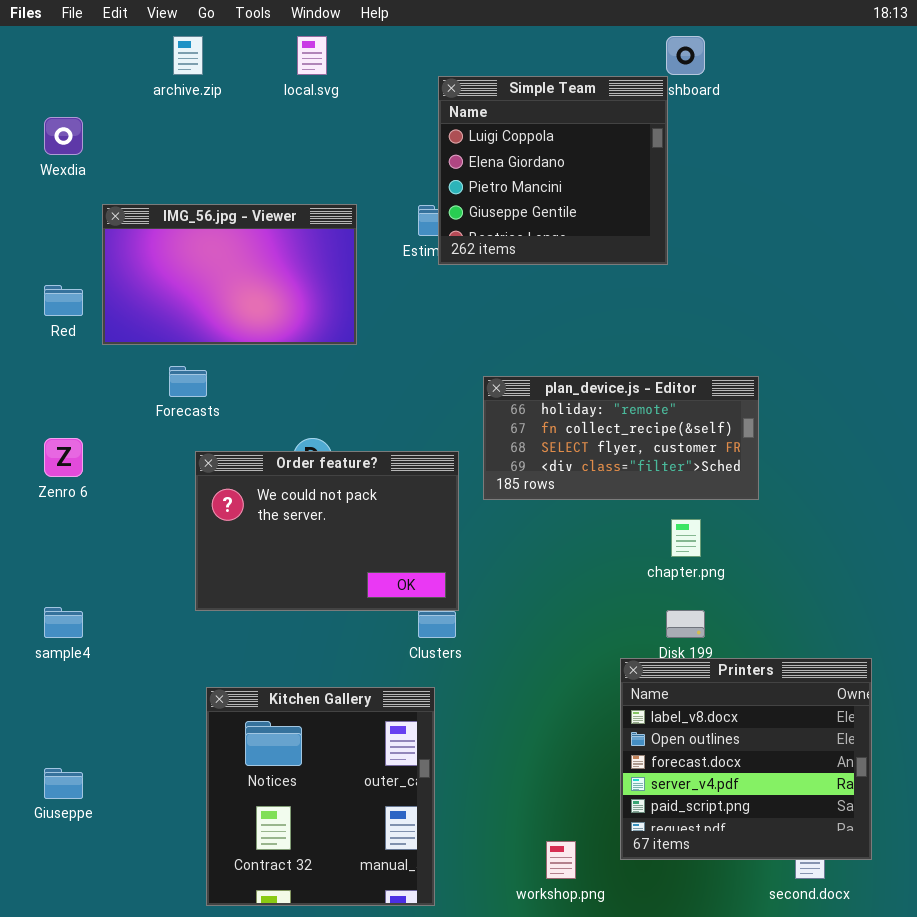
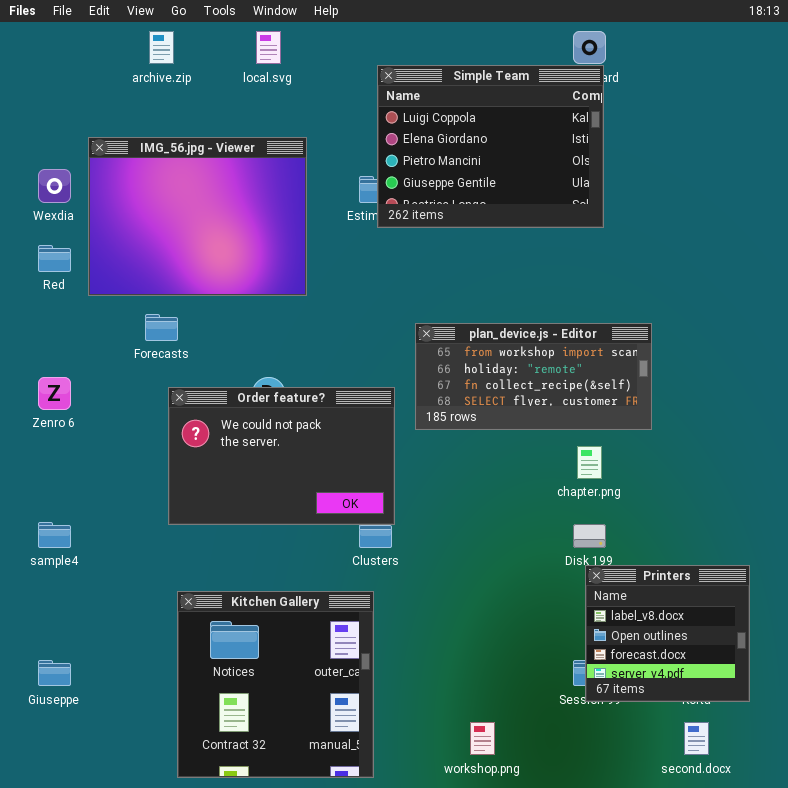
Simple Team: [438,76,668,265] -> [377,65,604,228], resized
Wexdia: [44,117,83,155] -> [38,169,71,203], moved
IMG_56.jpg - Viewer: [102,204,357,345] -> [88,137,307,296], resized
plan_device.js - Editor: [483,376,759,500] -> [415,323,652,430], scrolled up 1 row
Printers: [620,658,872,860] -> [585,565,750,702], resized

